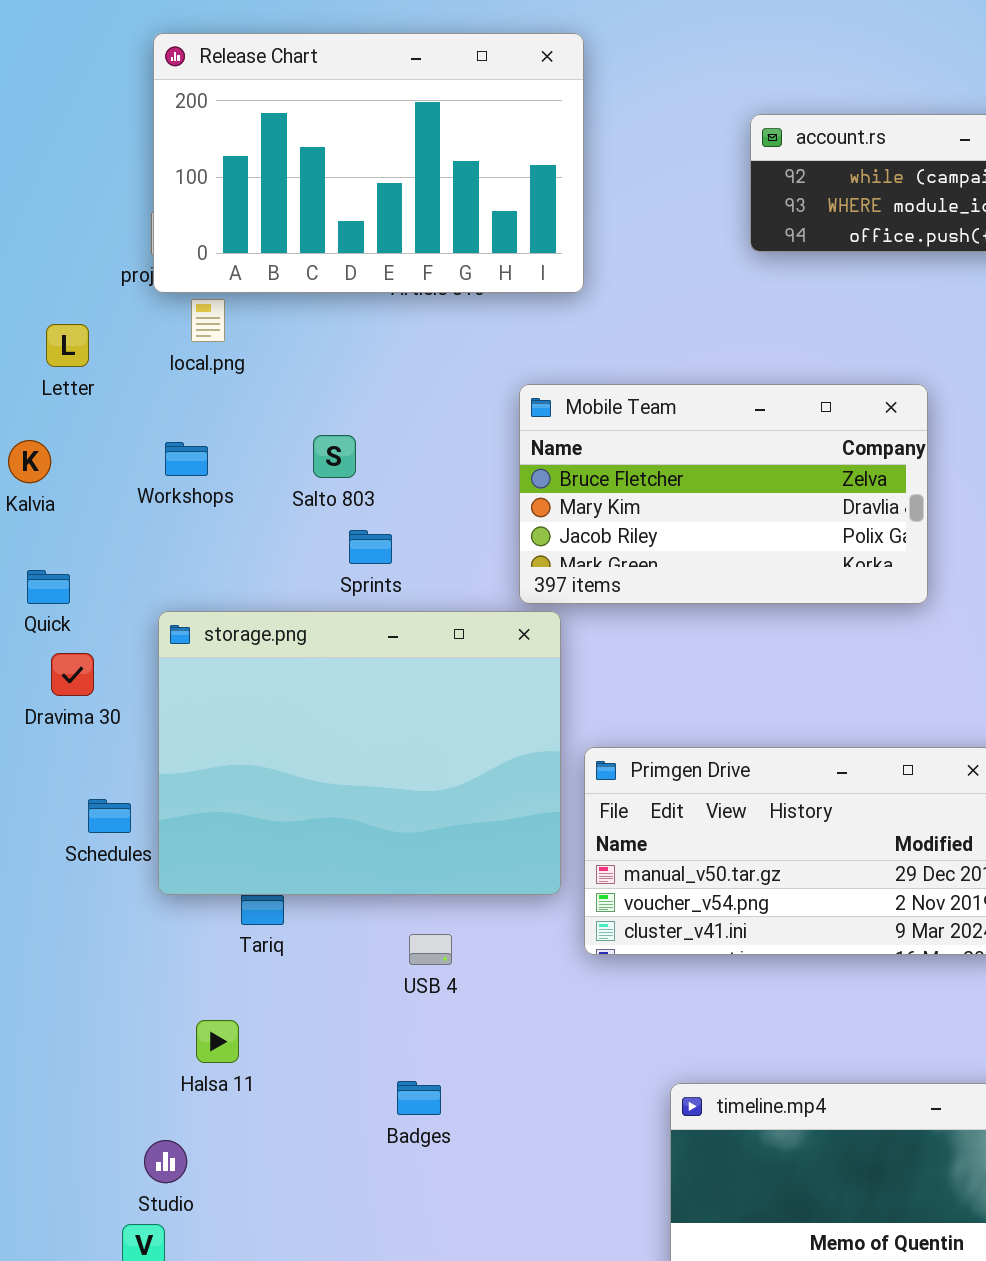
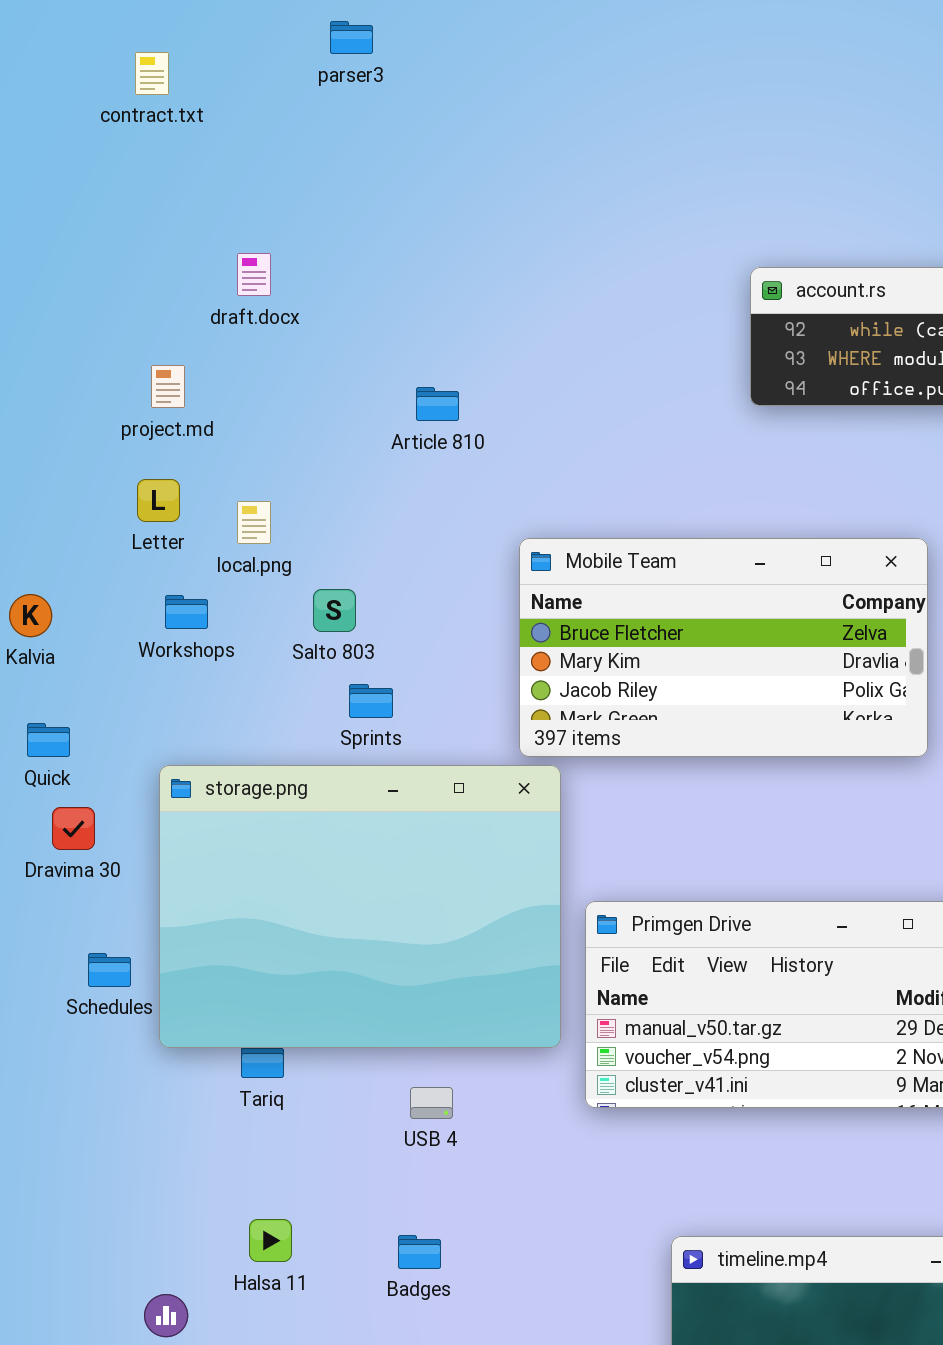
Release Chart: [153,33,584,293] -> none, closed
local.png: [191,299,225,342] -> [237,501,271,544], moved
Letter: [46,324,89,367] -> [137,479,180,522], moved
Halsa 11: [196,1020,239,1063] -> [249,1219,292,1262], moved

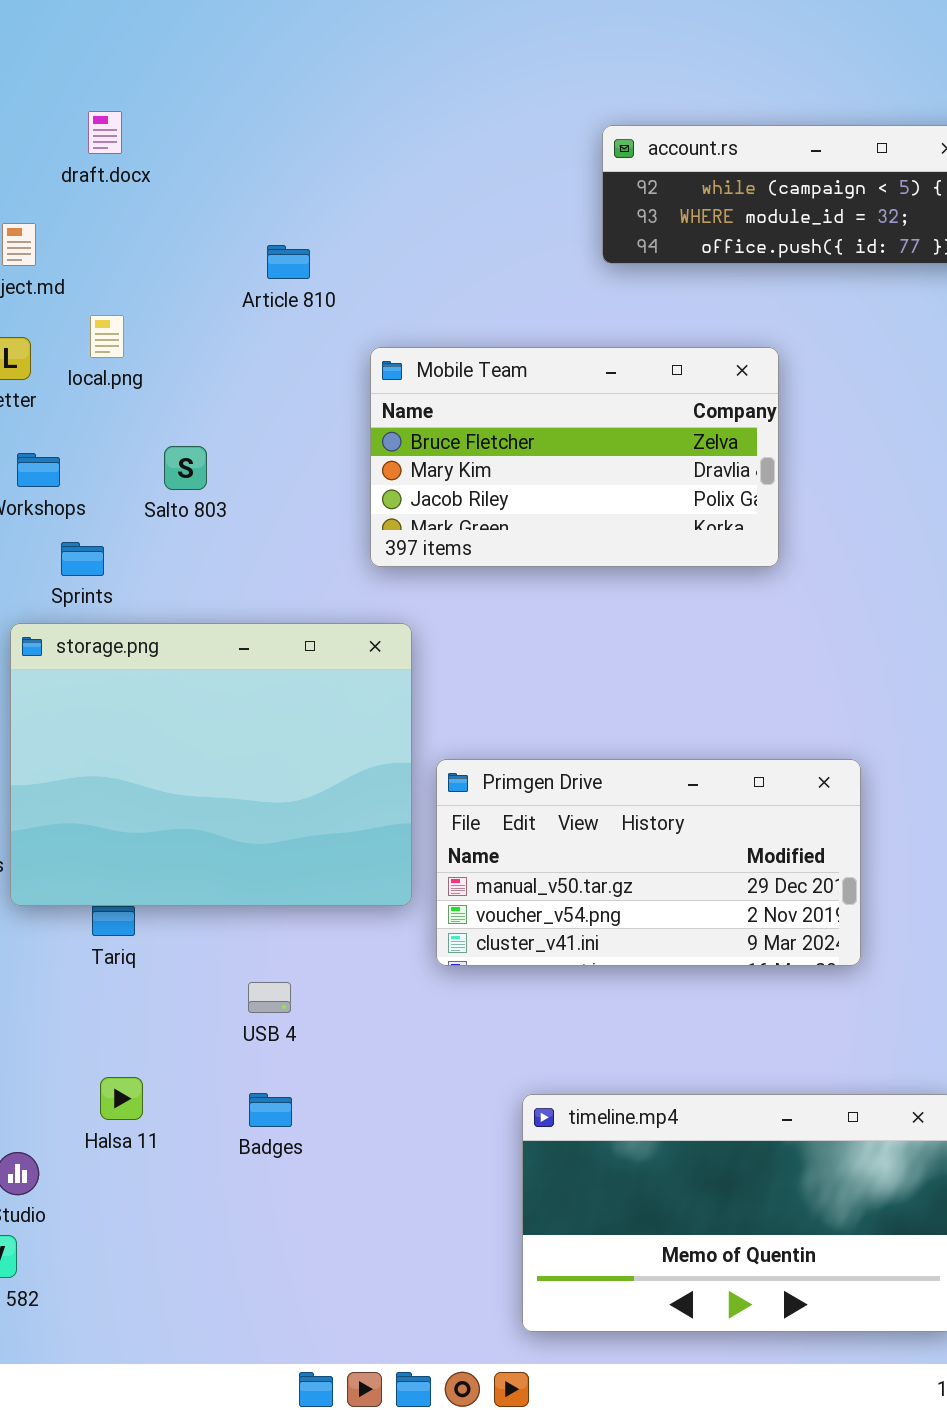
local.png: [237,501,271,544] -> [90,315,124,358], moved
Mobile Team: [519,538,928,757] -> [370,347,779,567], moved
Sprints: [349,684,393,718] -> [61,542,104,576], moved
USB 4: [410,1087,453,1119] -> [248,982,291,1013], moved

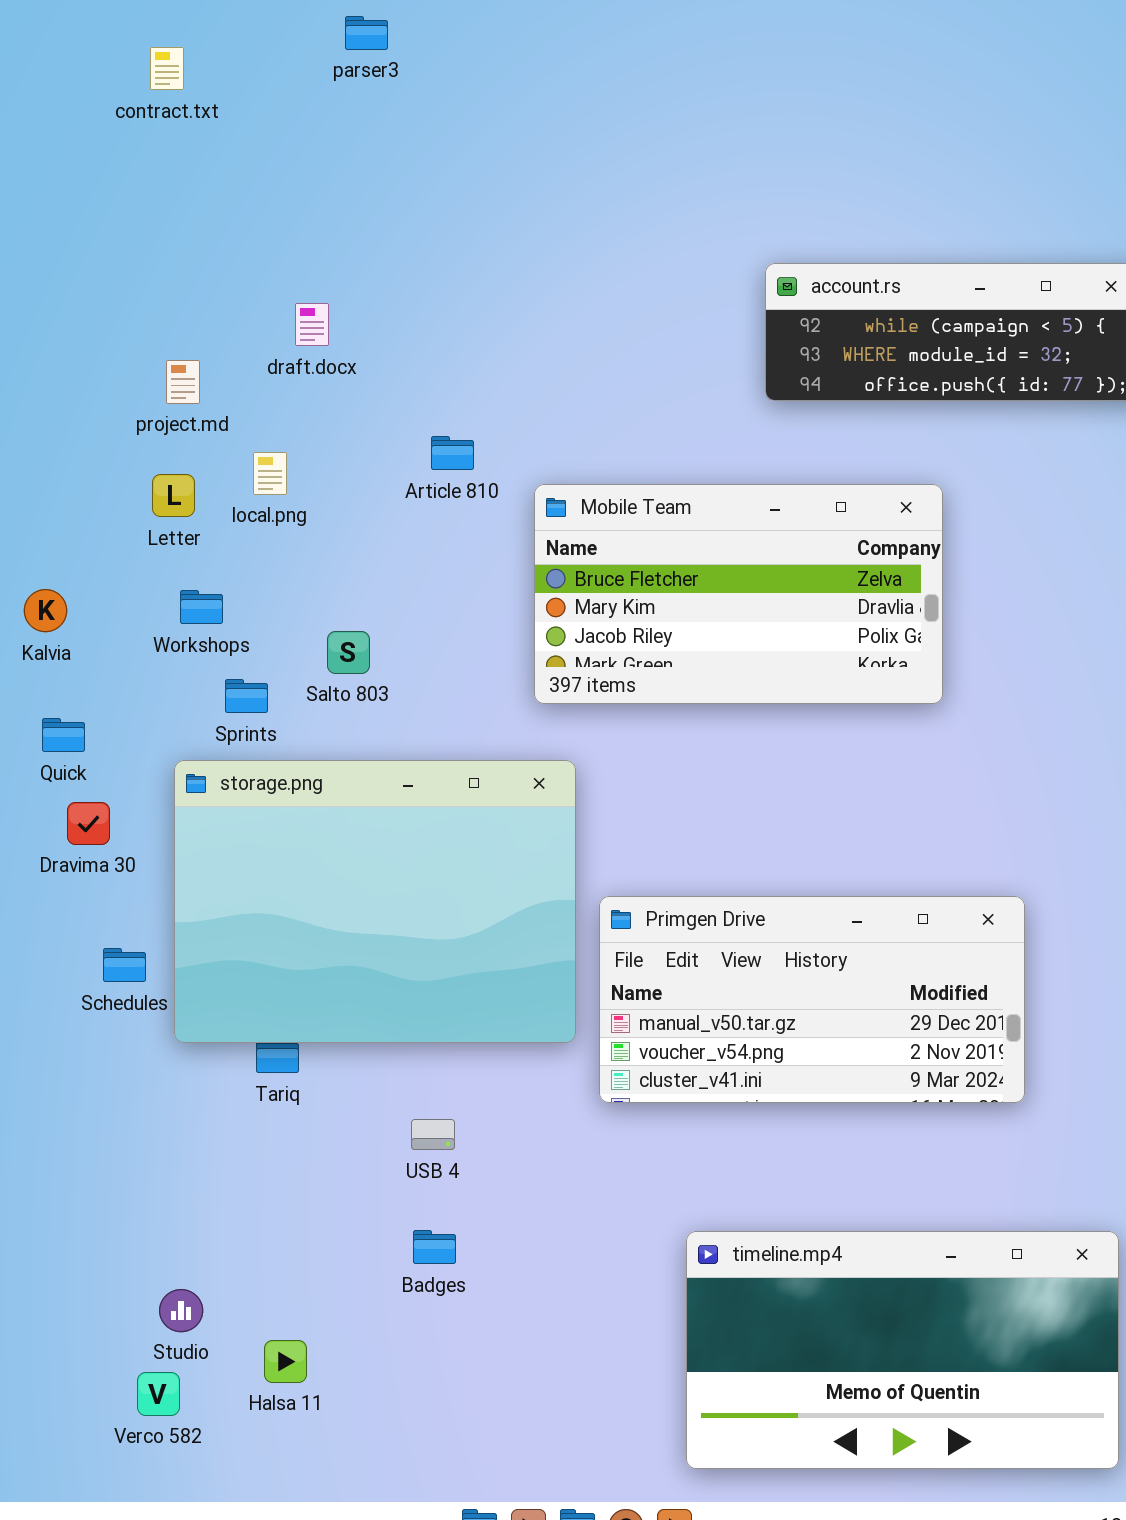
draft.docx: [88,111,122,154] -> [295,303,329,346], moved
Article 810: [267,245,310,279] -> [431,436,474,470], moved
Salto 803: [164,446,207,490] -> [327,631,370,674], moved
Halsa 11: [100,1077,143,1120] -> [264,1340,307,1383], moved

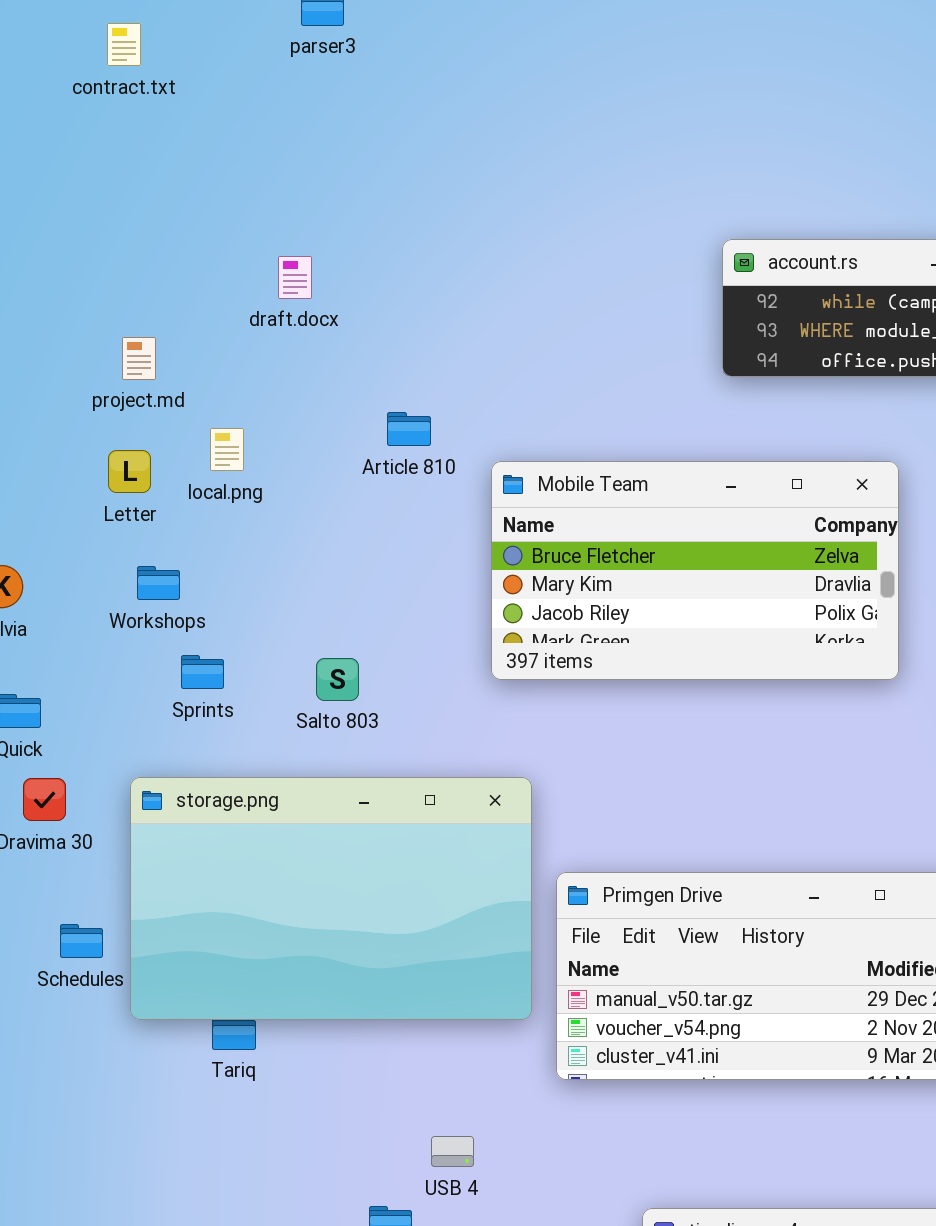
draft.docx: [295,303,329,346] -> [278,256,312,299], moved
Salto 803: [327,631,370,674] -> [316,658,359,701], moved
storage.png: [174,760,576,1043] -> [130,777,532,1020], resized
USB 4: [411,1119,455,1150] -> [431,1136,474,1167], moved

